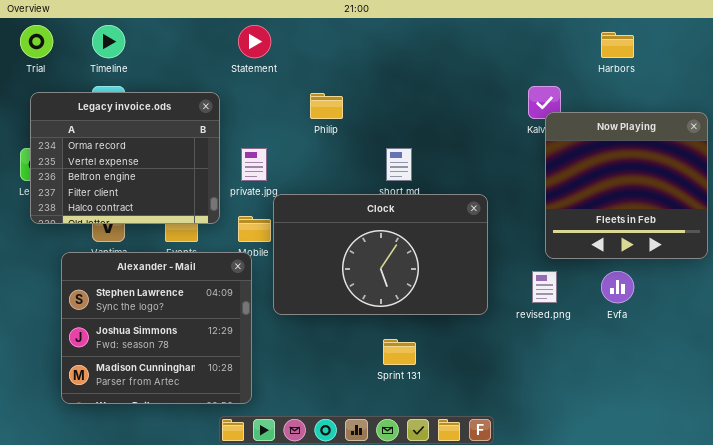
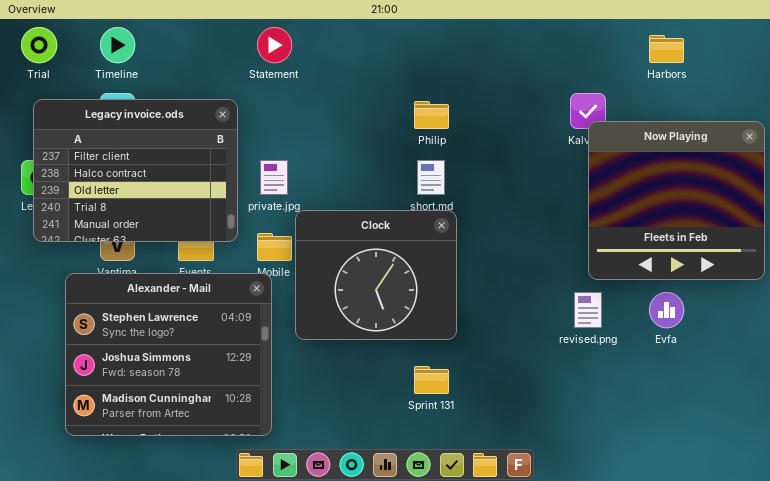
Legacy invoice.ods: [30,92,220,224] -> [33,99,238,242], scrolled down 3 rows
Philip: [310,93,343,119] -> [414,101,449,129], moved
Clock: [273,194,488,315] -> [295,210,457,340], resized

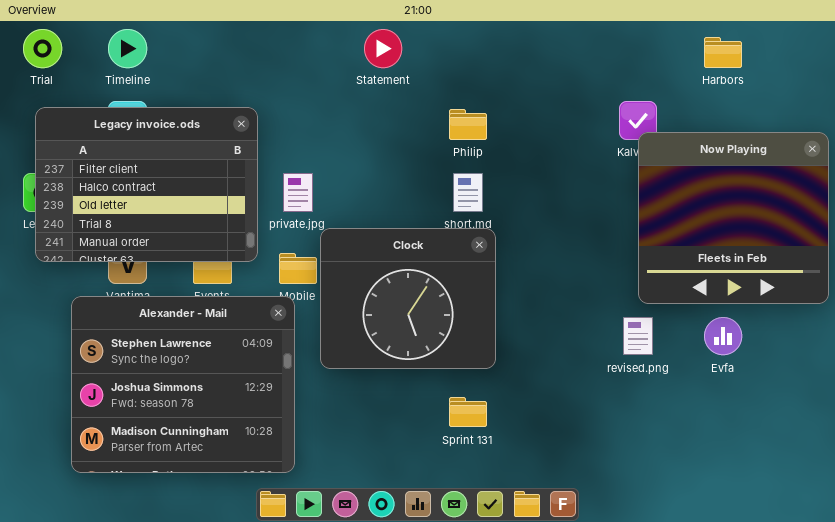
Statement: [257,27,292,63] -> [364,29,402,68], moved

